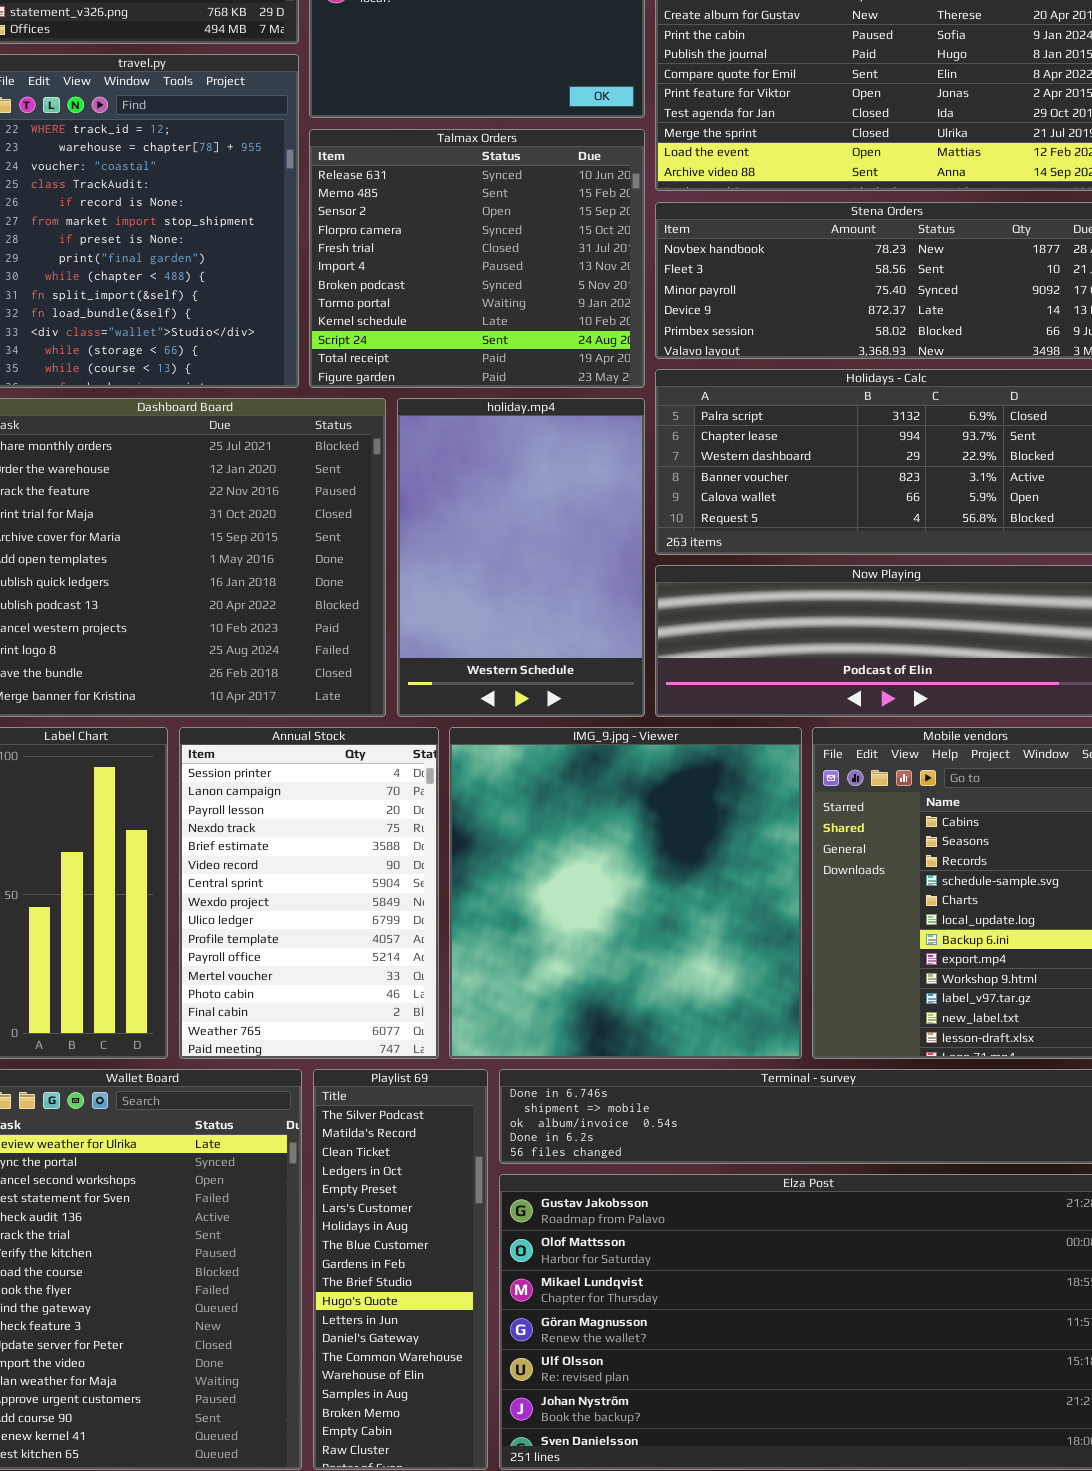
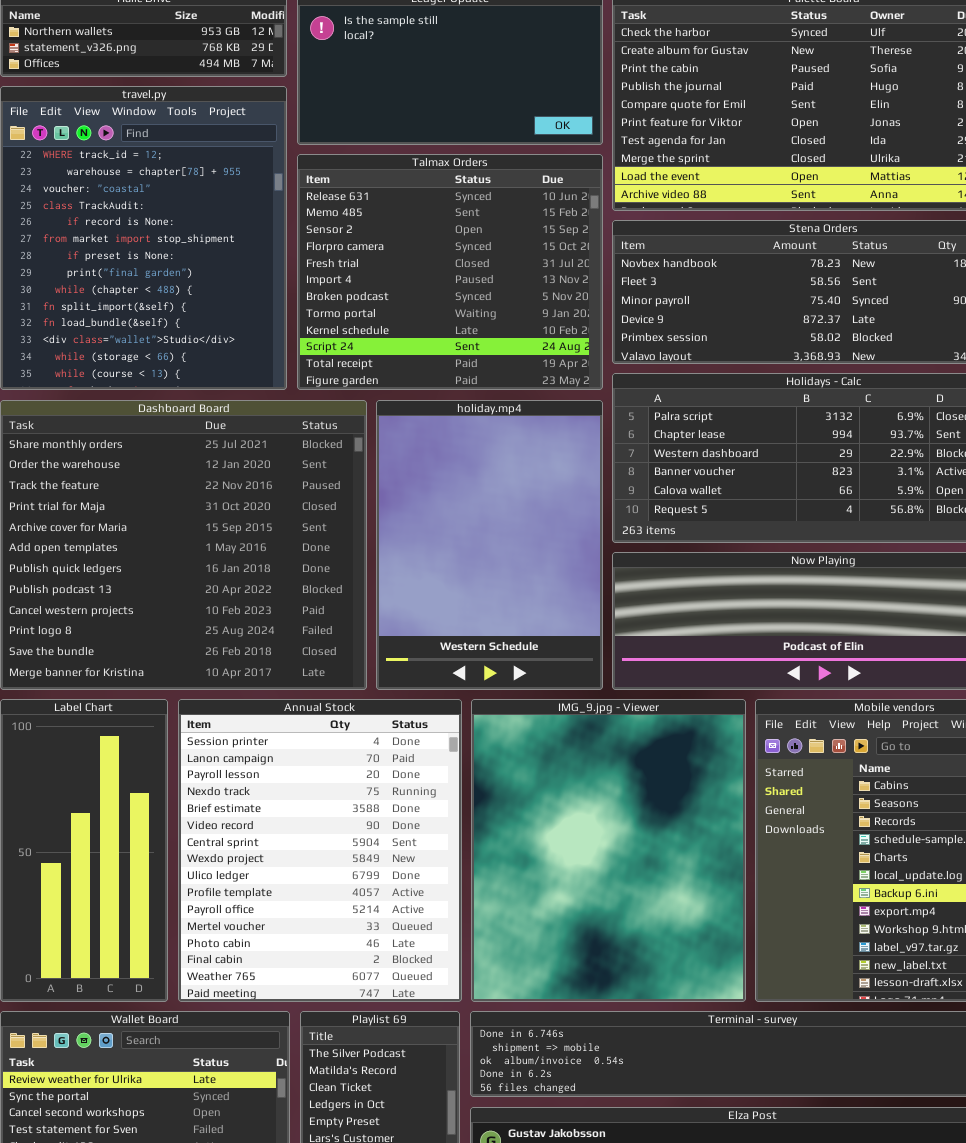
Annual Stock: [179,727,439,1059] -> [178,699,462,1002], resized
IMG_9.jpg - Viewer: [449,727,802,1059] -> [471,699,746,1002], resized

